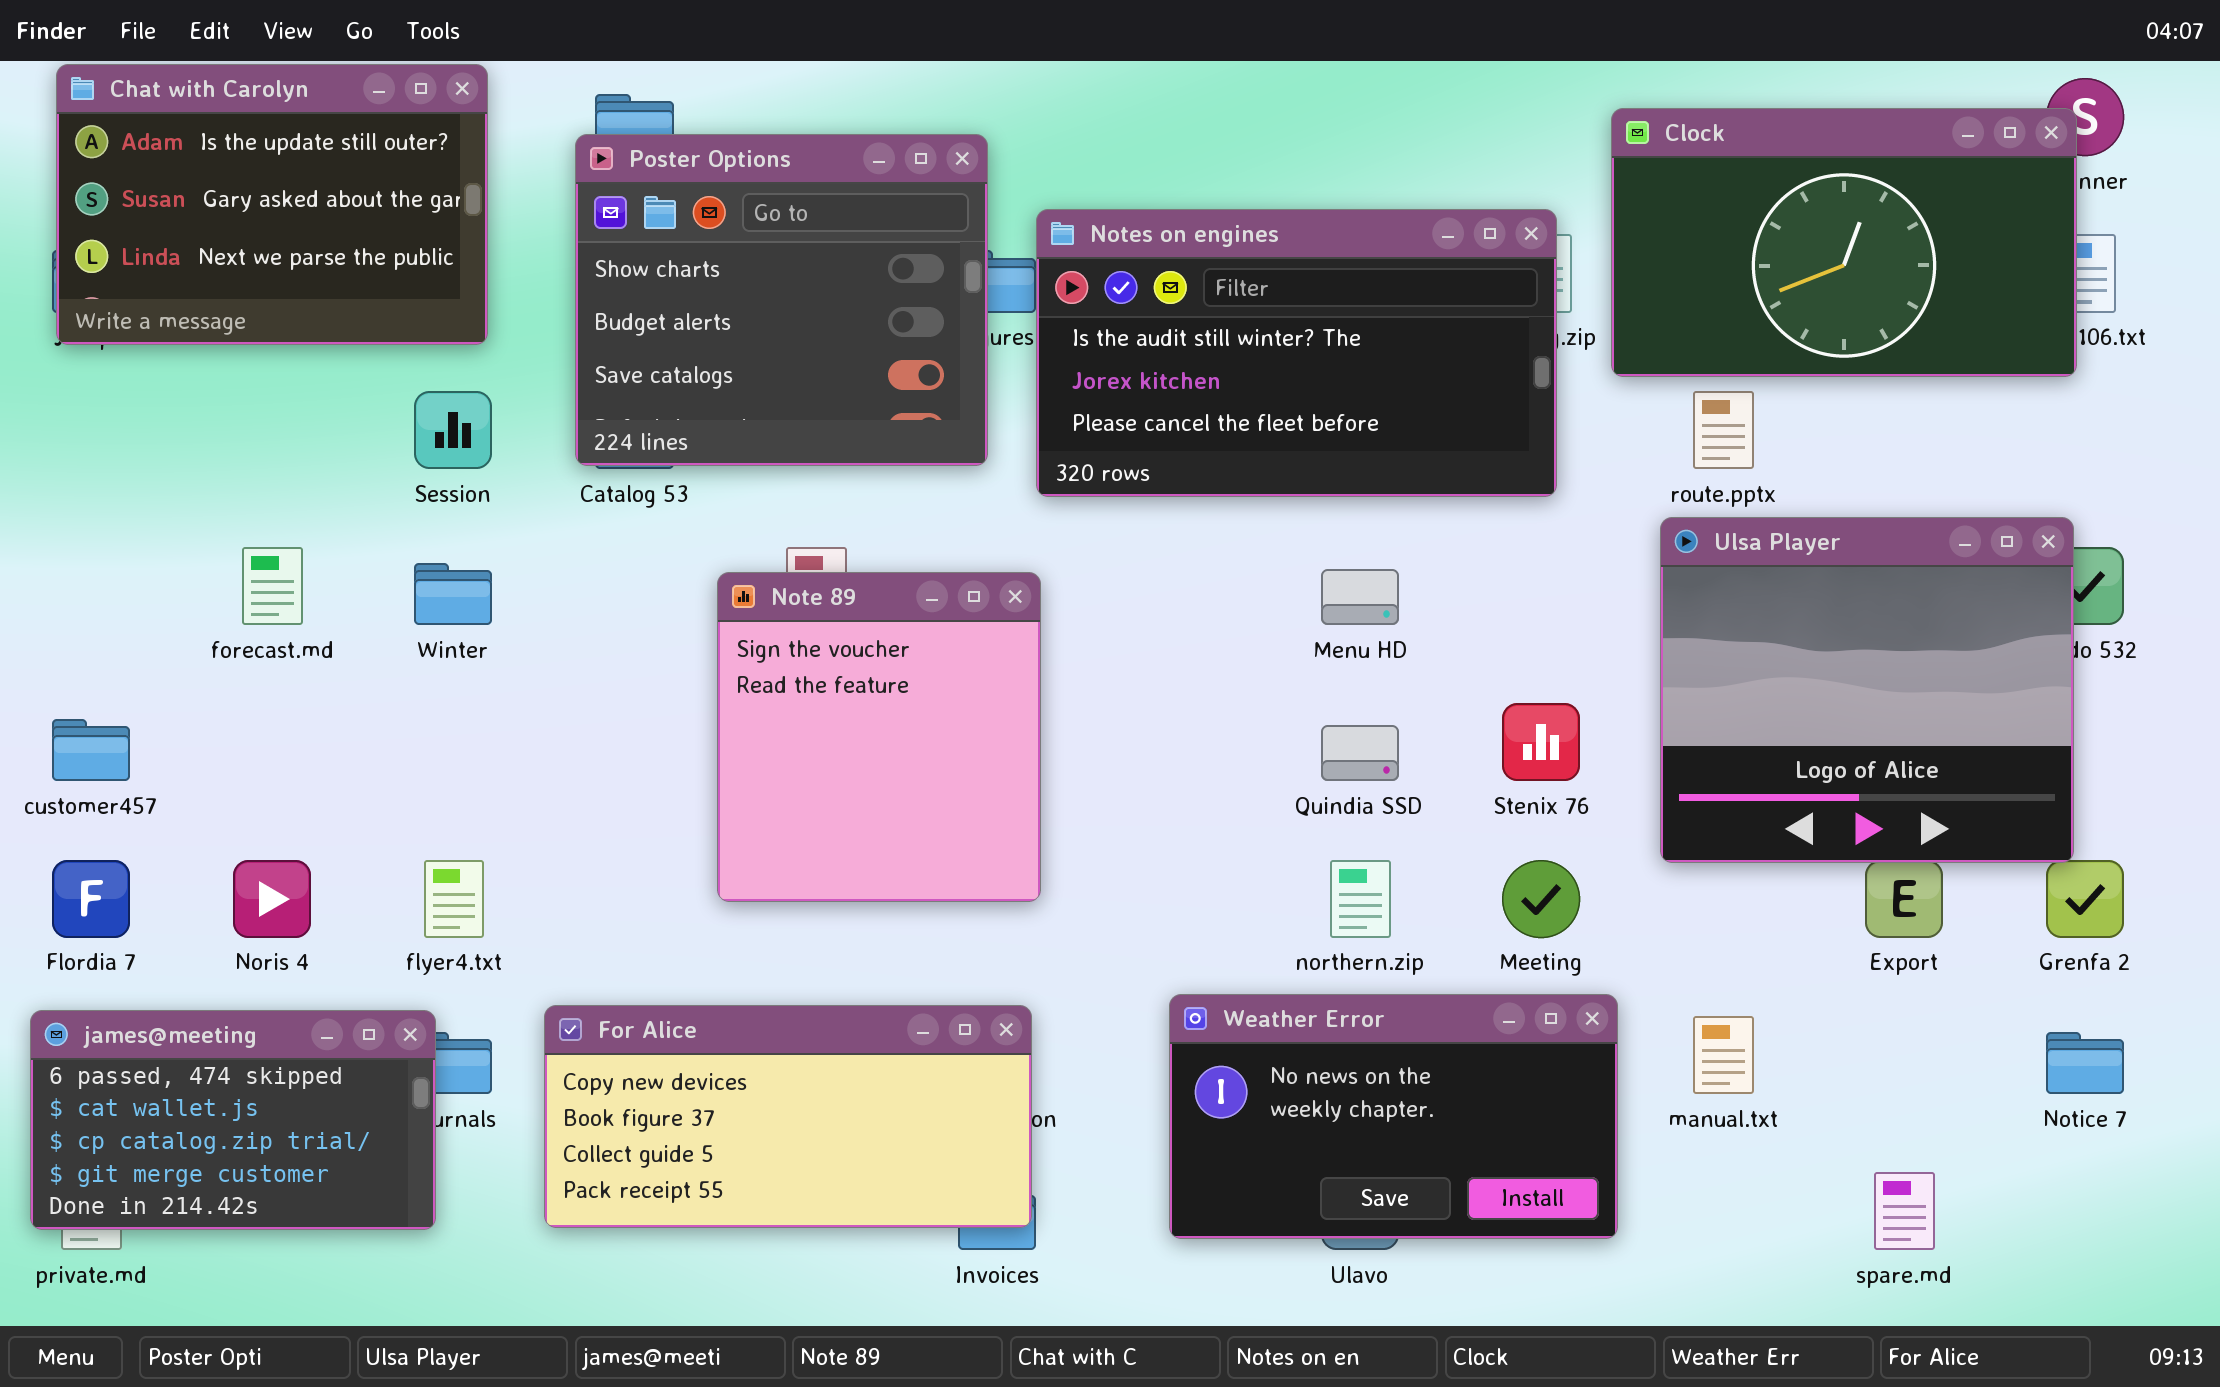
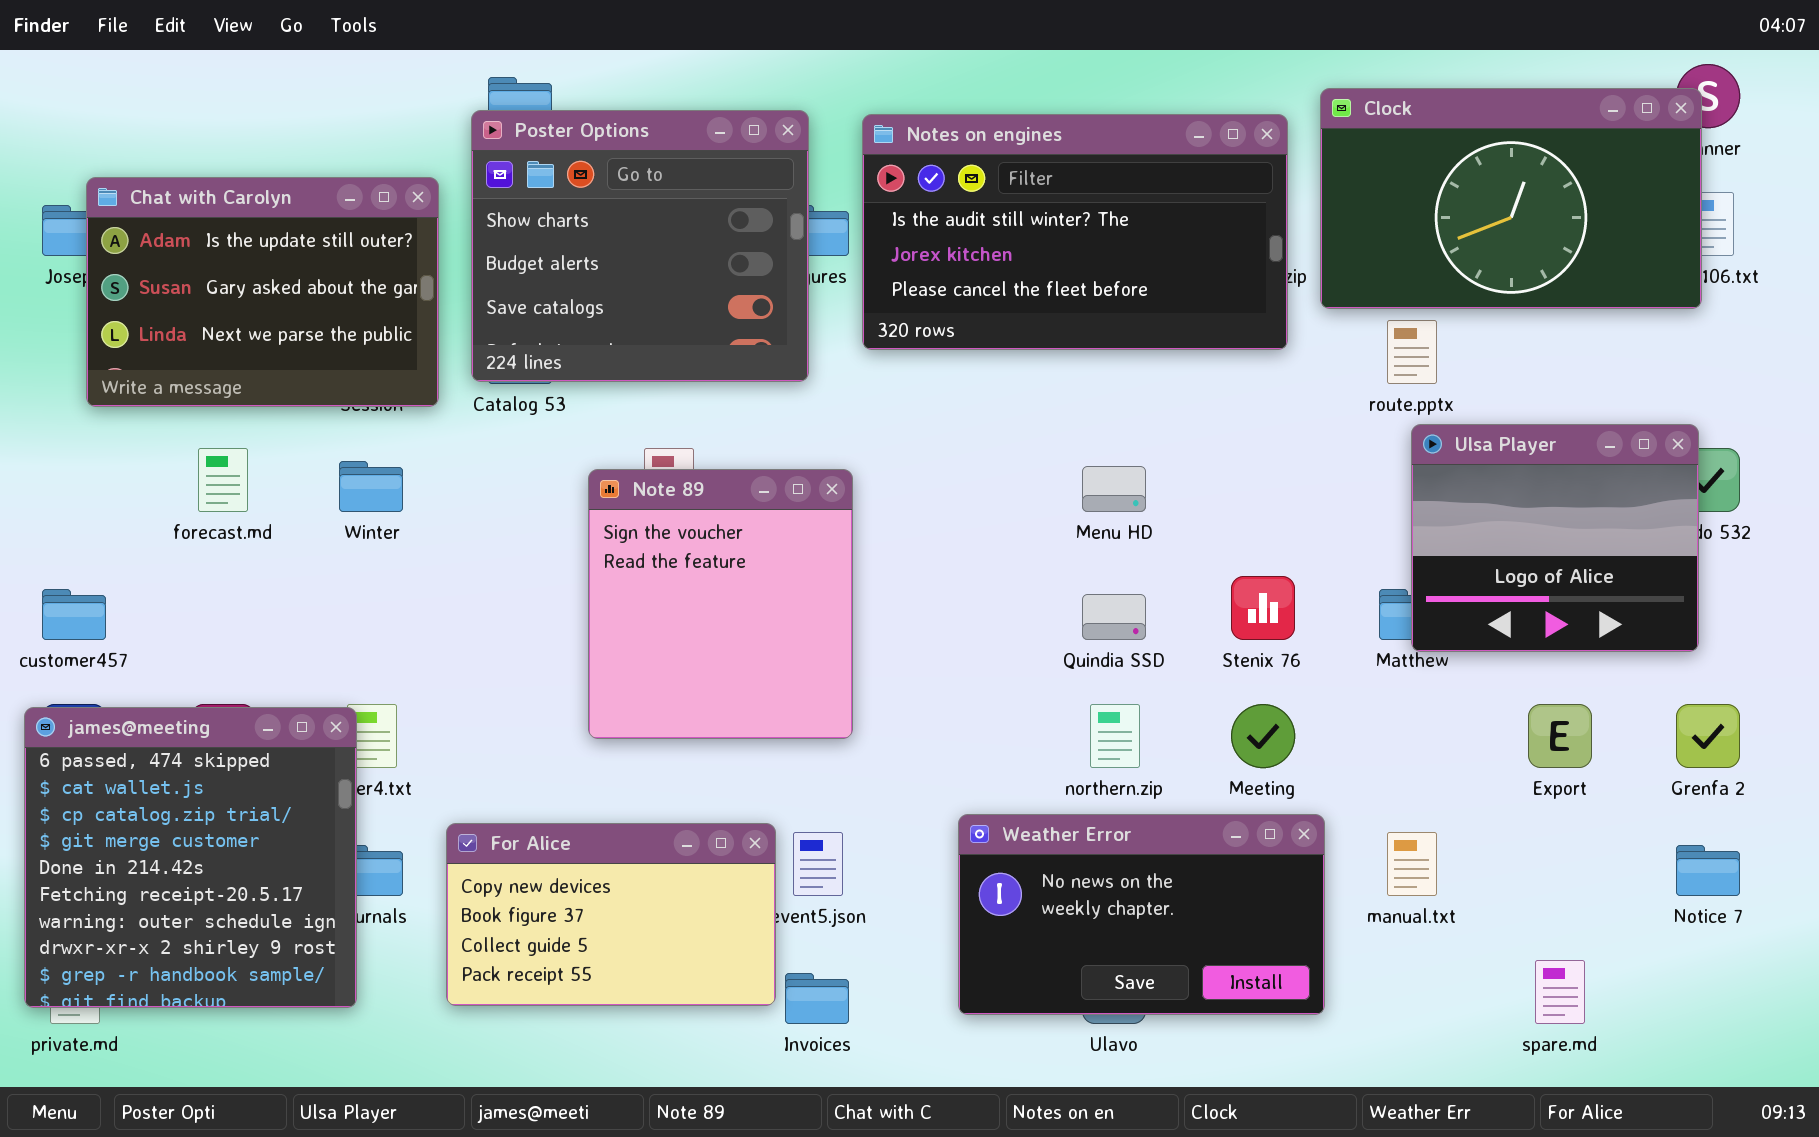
Chat with Carolyn: [56,64,488,345] -> [86,177,439,407], moved
Notes on engines: [1036,209,1557,497] -> [862,114,1288,350], moved
Ulsa Player: [1660,517,2074,863] -> [1411,424,1699,652], resized
For Alice: [544,1005,1032,1228] -> [446,823,776,1006], resized
james@meeting: [30,1010,436,1230] -> [24,707,357,1008], resized

